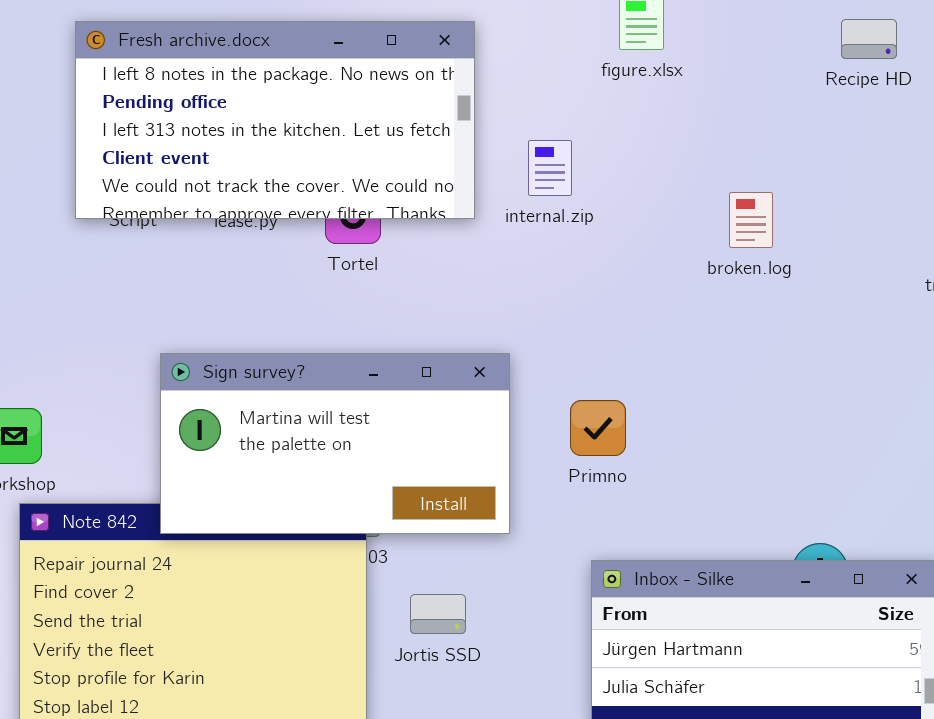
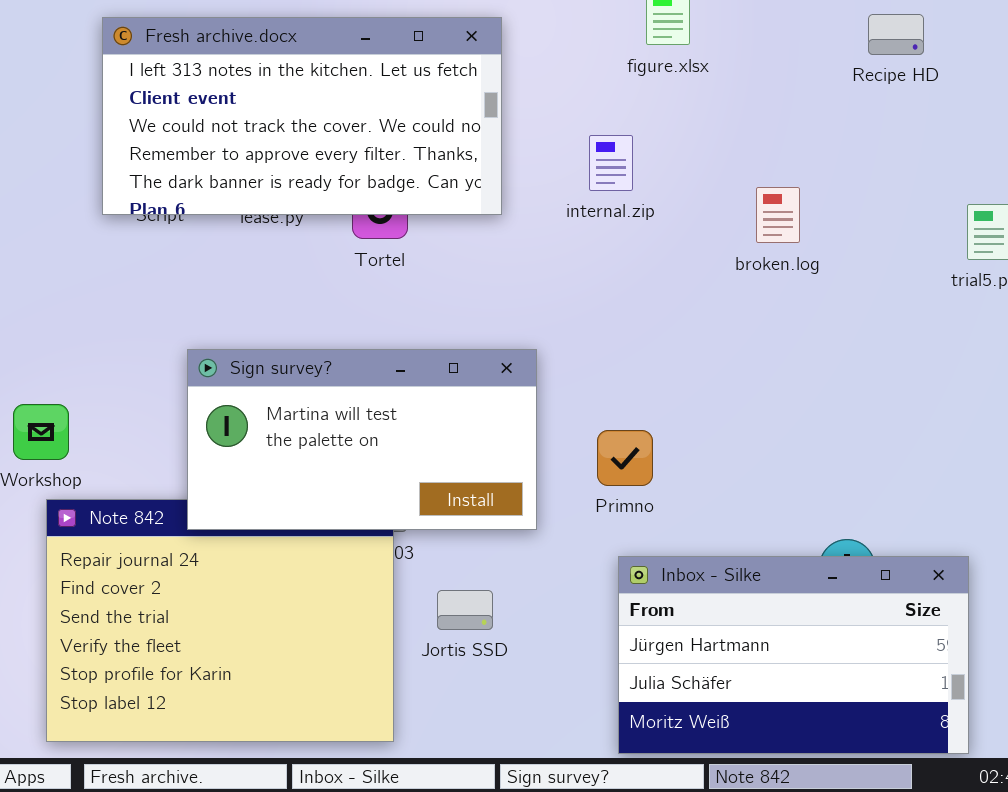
Fresh archive.docx: [75,21,475,219] -> [102,17,502,215], scrolled down 2 rows
internal.zip: [528,140,572,196] -> [589,135,633,191], moved
Primno: [570,400,626,456] -> [597,430,653,486], moved

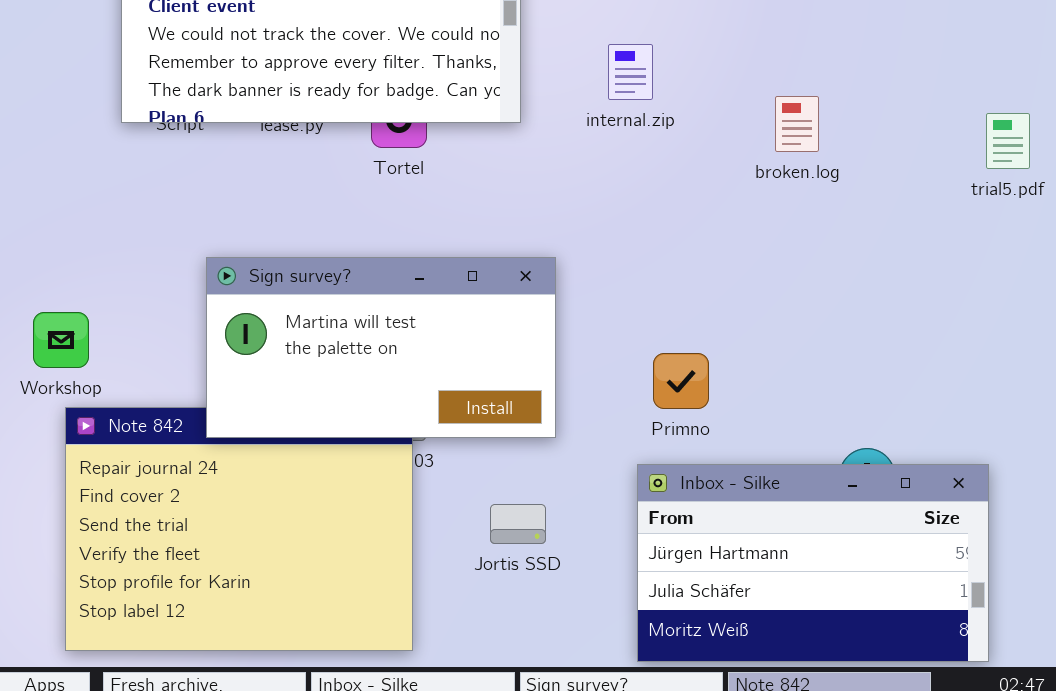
Primno: [597,430,653,486] -> [653,353,709,409], moved
Jortis SSD: [437,590,493,630] -> [490,504,546,544], moved

